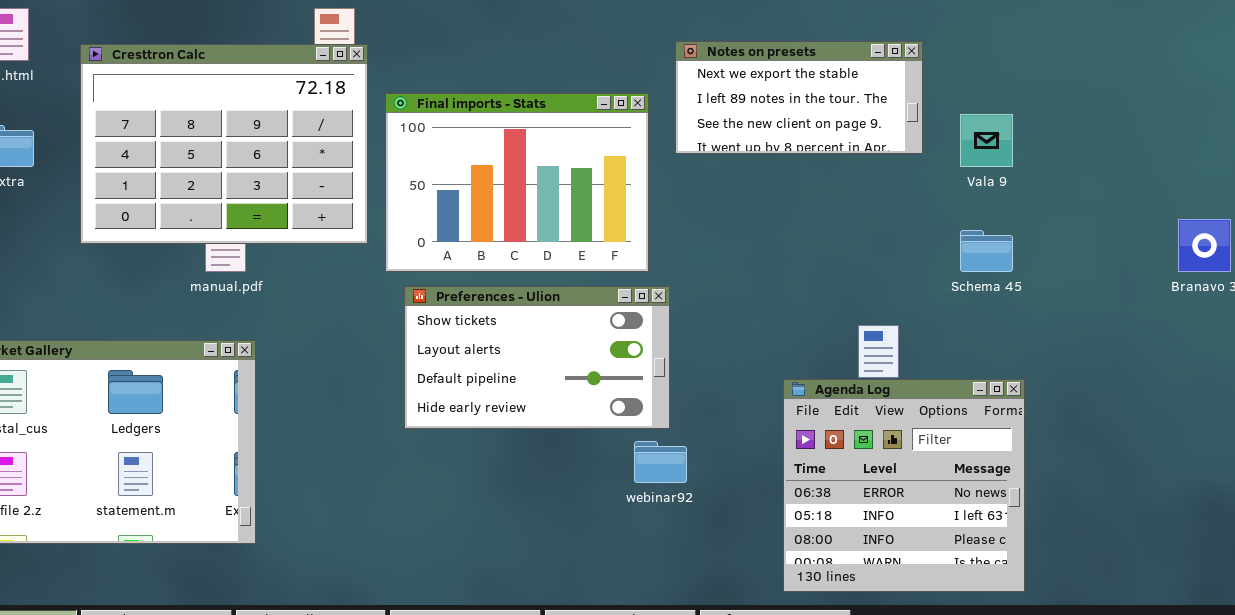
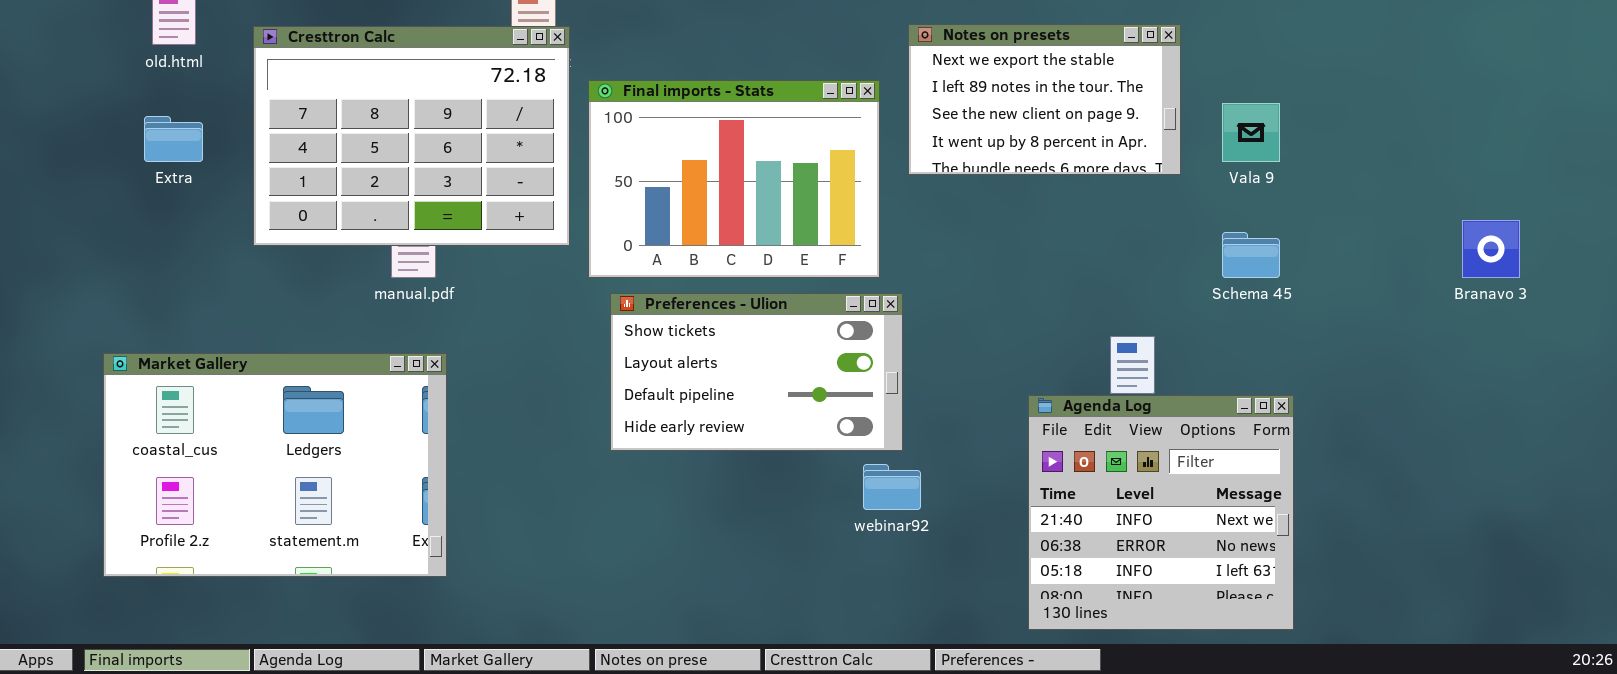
Notes on presets: [675,41,923,154] -> [908,24,1181,175], resized
Agenda Log: [783,379,1025,592] -> [1028,395,1294,630], scrolled up 1 row

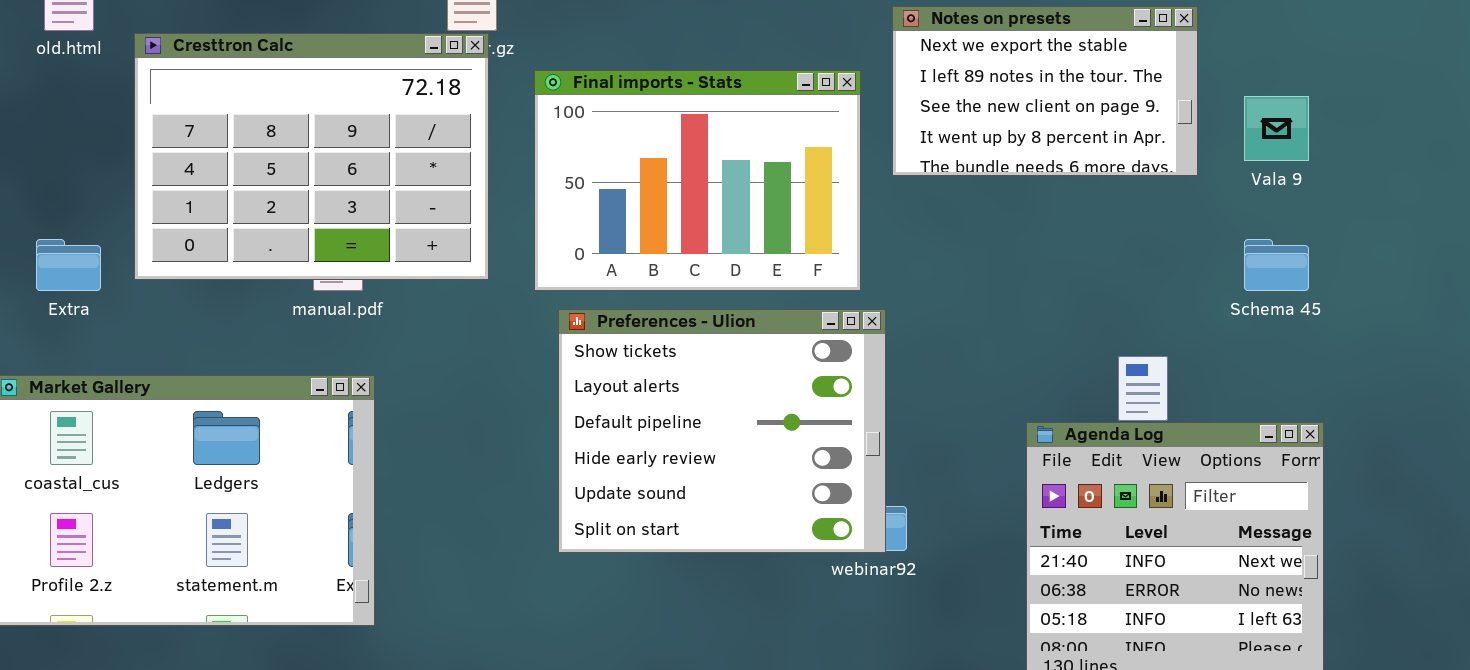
Cresttron Calc: [253,26,570,246] -> [134,33,489,280], moved
Extra: [144,116,203,162] -> [36,239,101,291], moved
Preferences - Ulion: [610,293,903,451] -> [558,309,886,553], resized

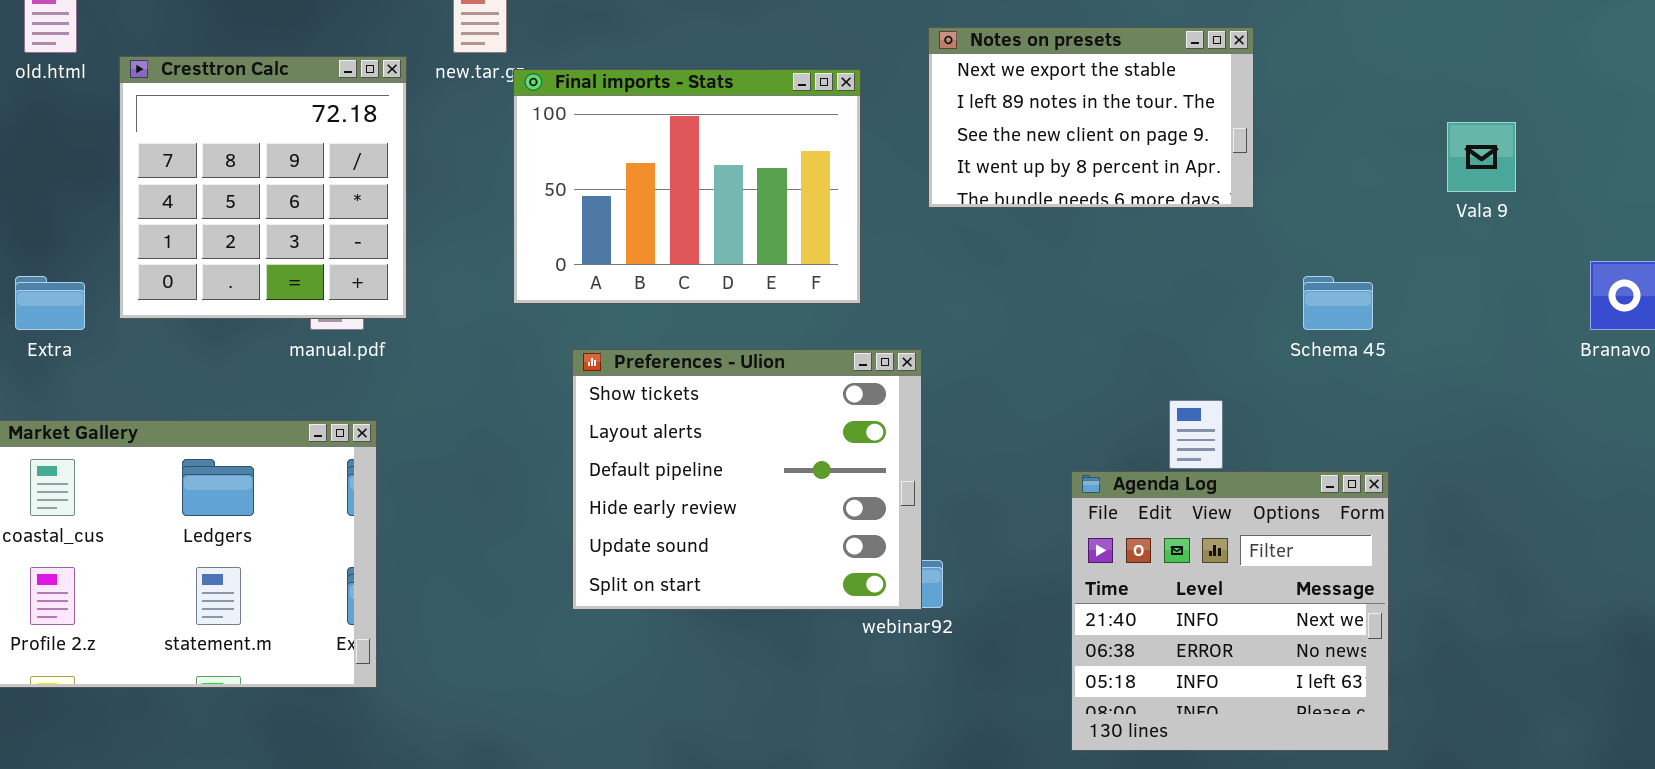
Cresttron Calc: [134,33,489,280] -> [119,56,407,319], resized
Final imports - Stats: [534,70,861,291] -> [513,69,861,304], moved
Vala 9: [1244,96,1309,161] -> [1447,122,1516,192], moved

